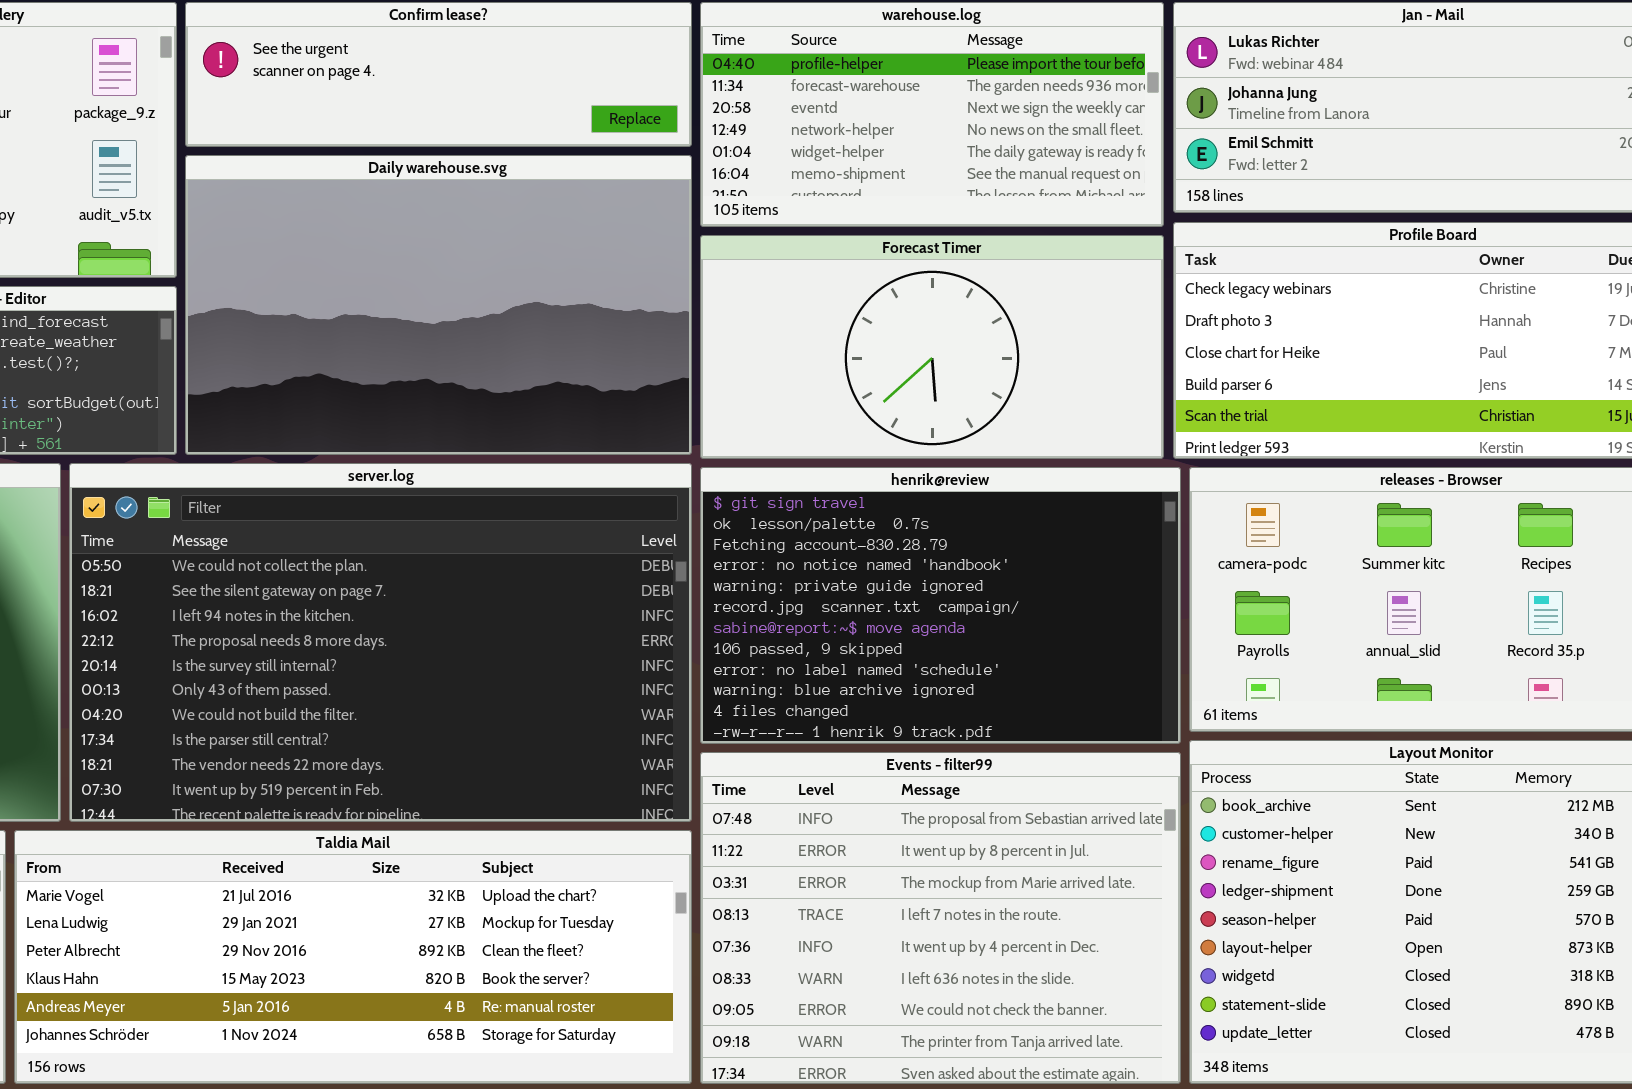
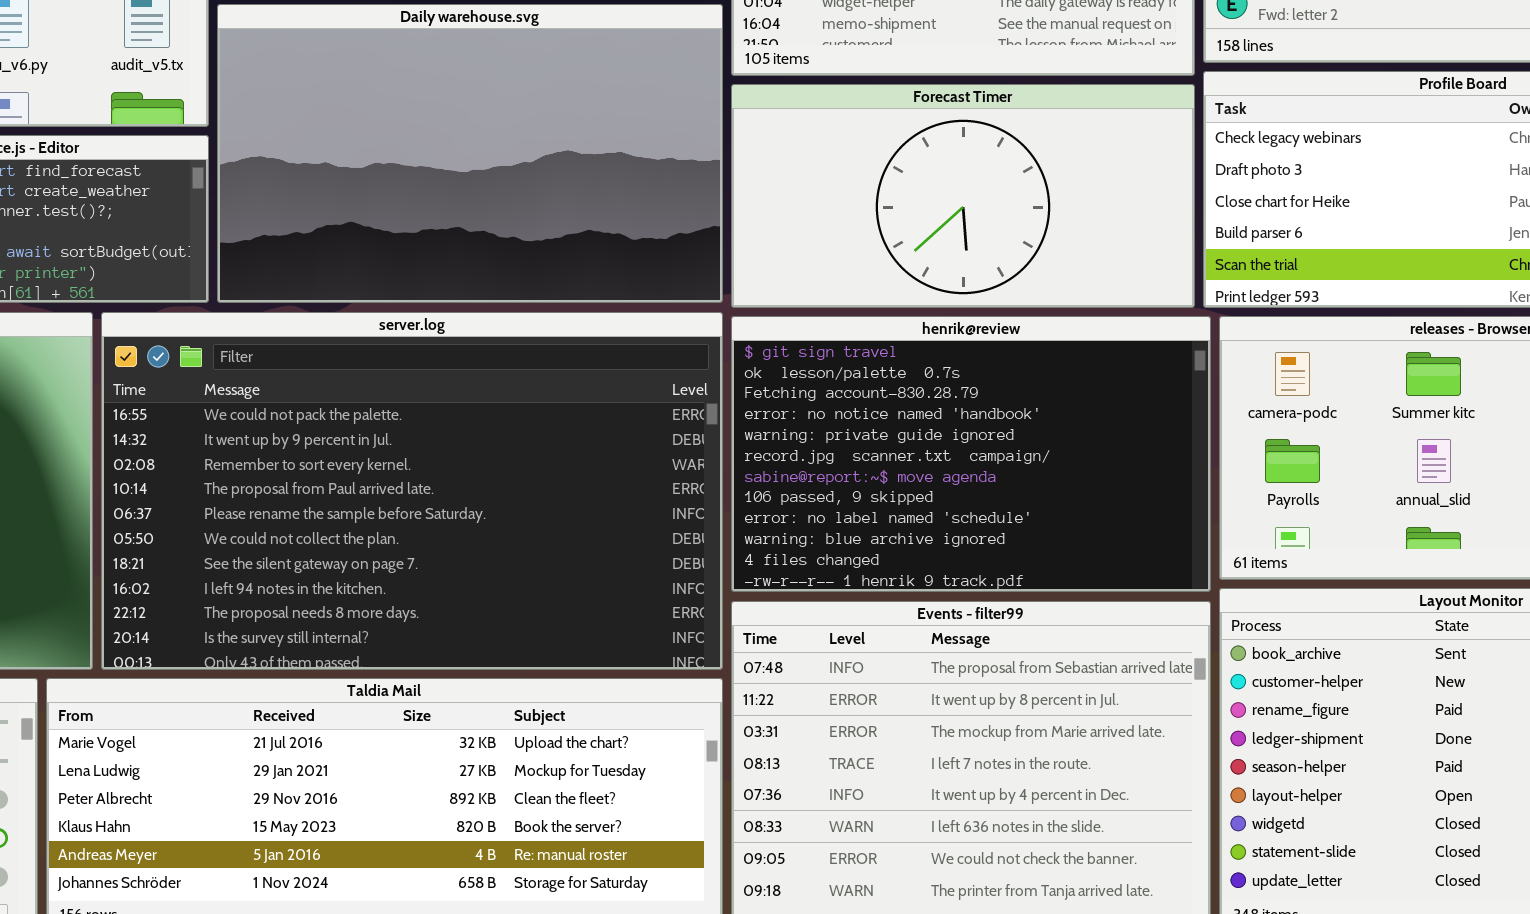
server.log: [69,463,692,822] -> [101,312,723,670], scrolled up 5 rows

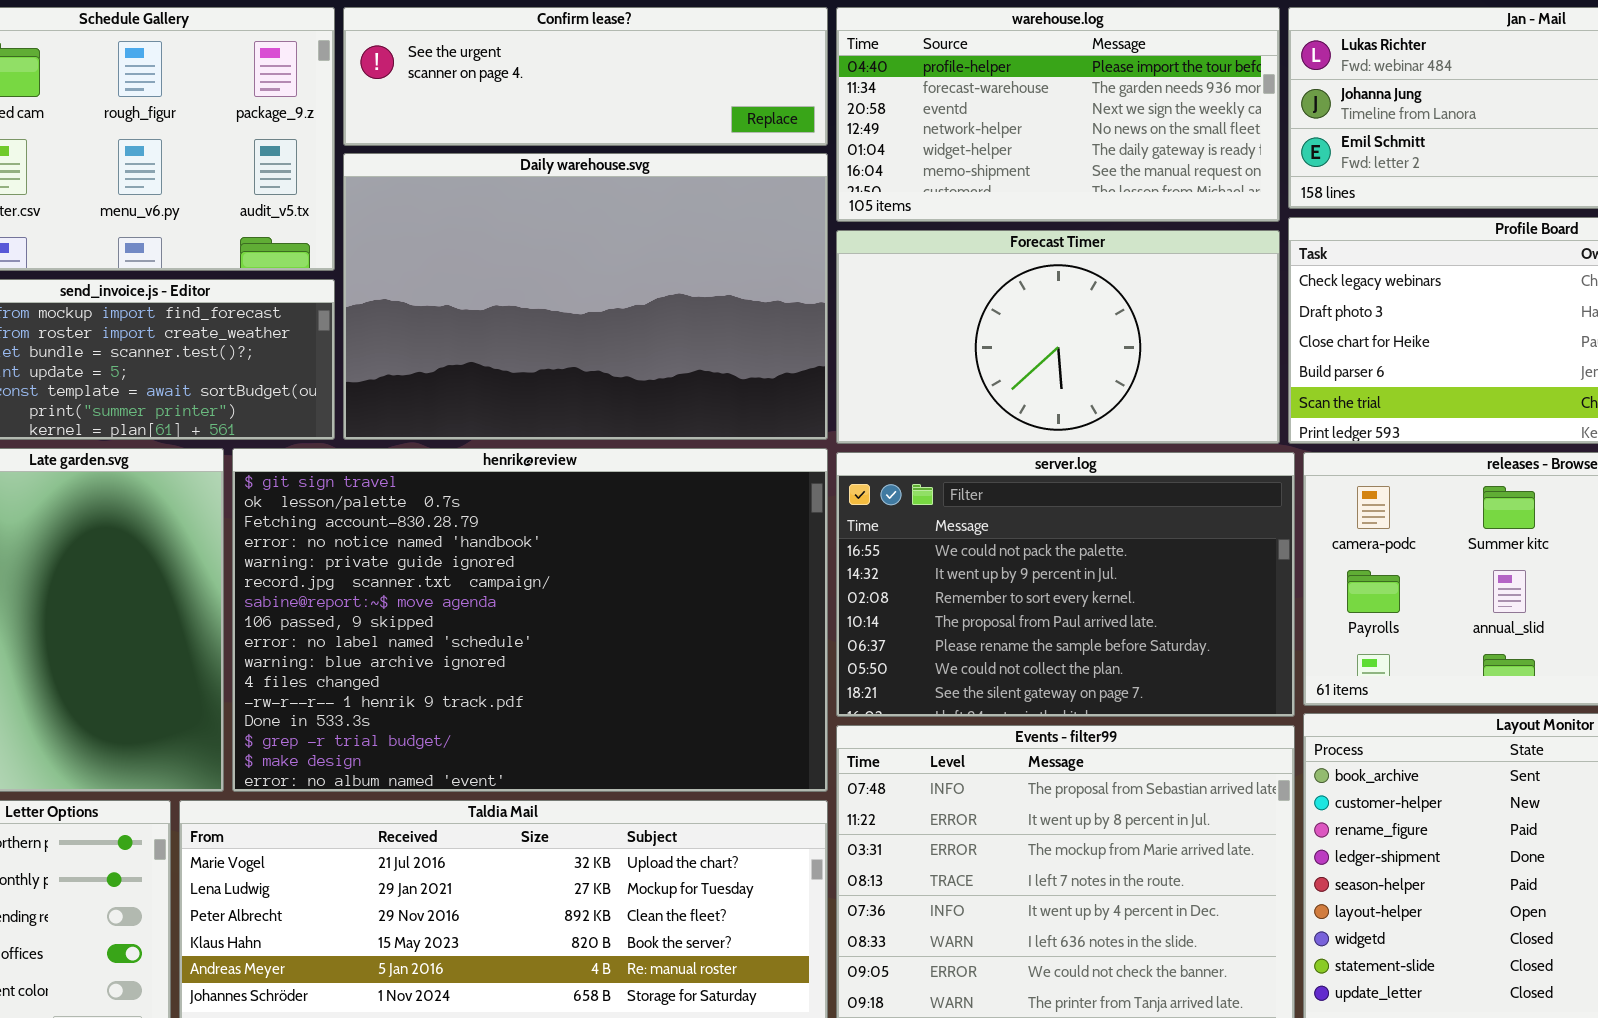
server.log: [101,312,723,670] -> [836,452,1295,717], moved, resized
henrik@review: [731,316,1211,592] -> [232,448,828,792], moved, resized

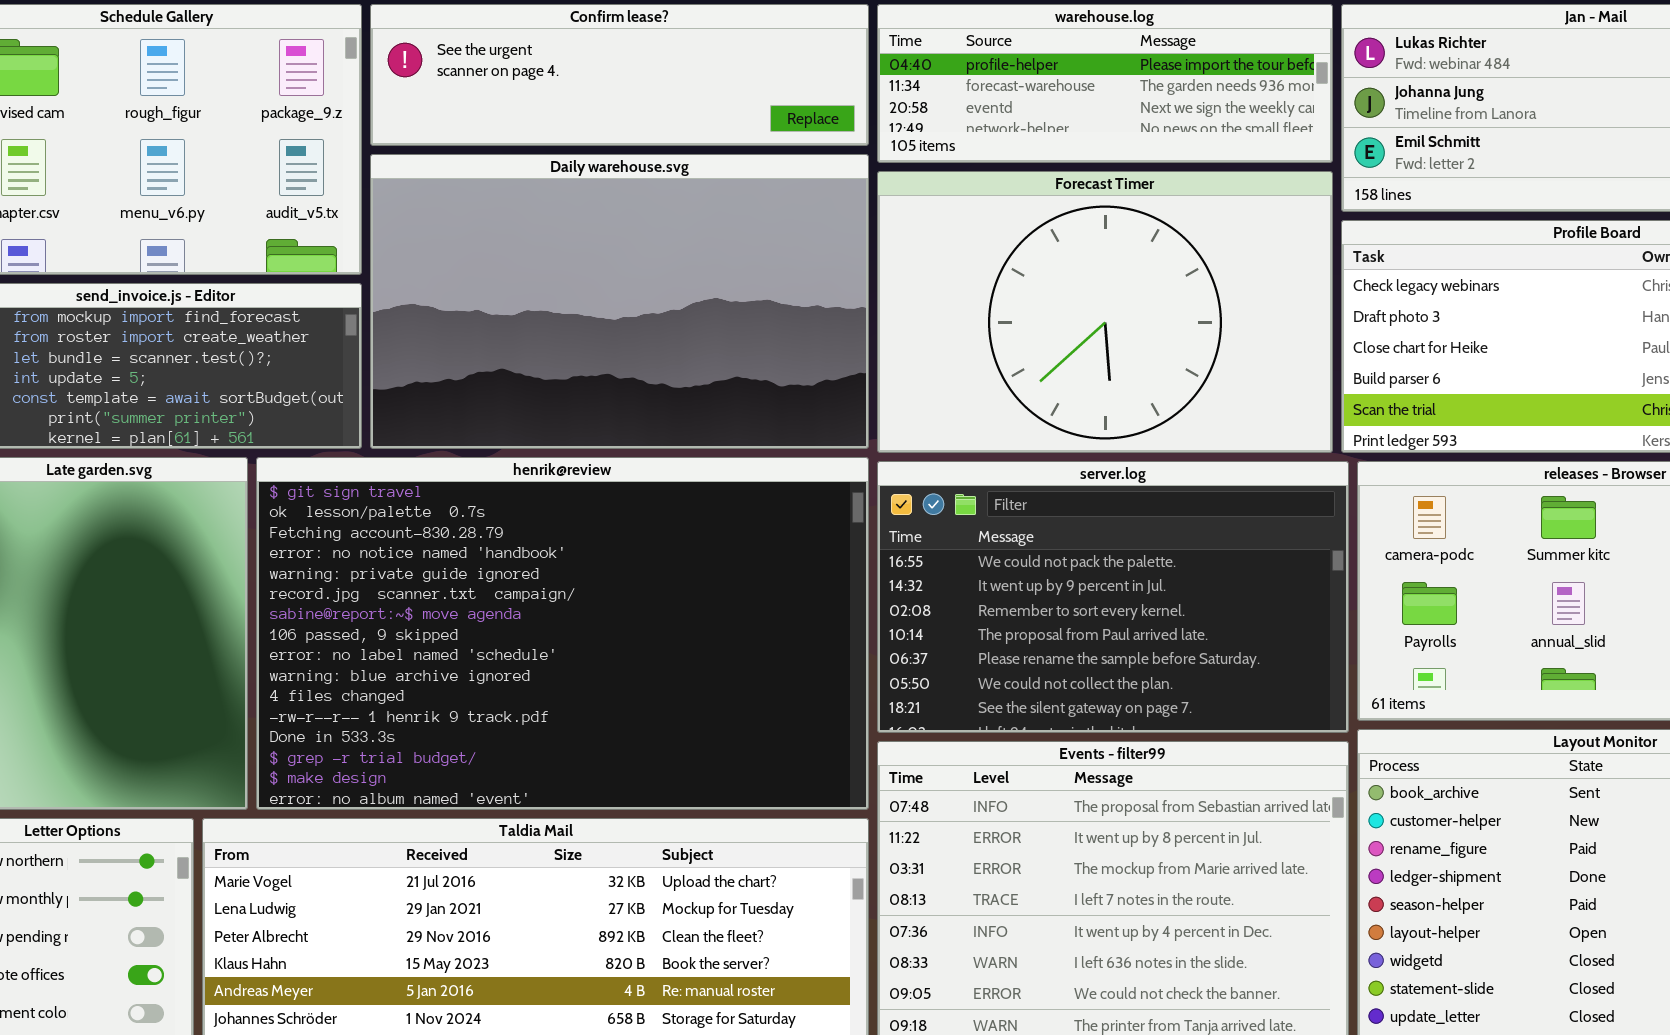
warehouse.log: [836,7,1280,222] -> [877,4,1333,163], resized
Forecast Timer: [836,230,1280,444] -> [877,171,1333,453], resized

